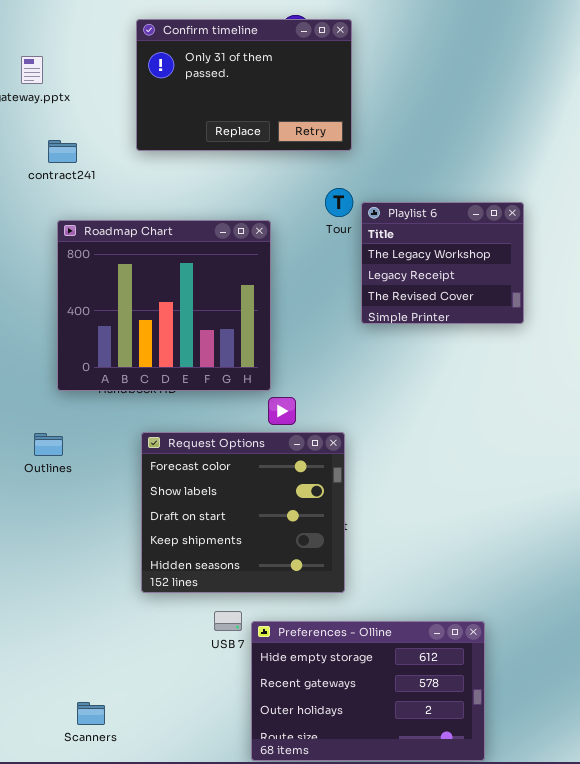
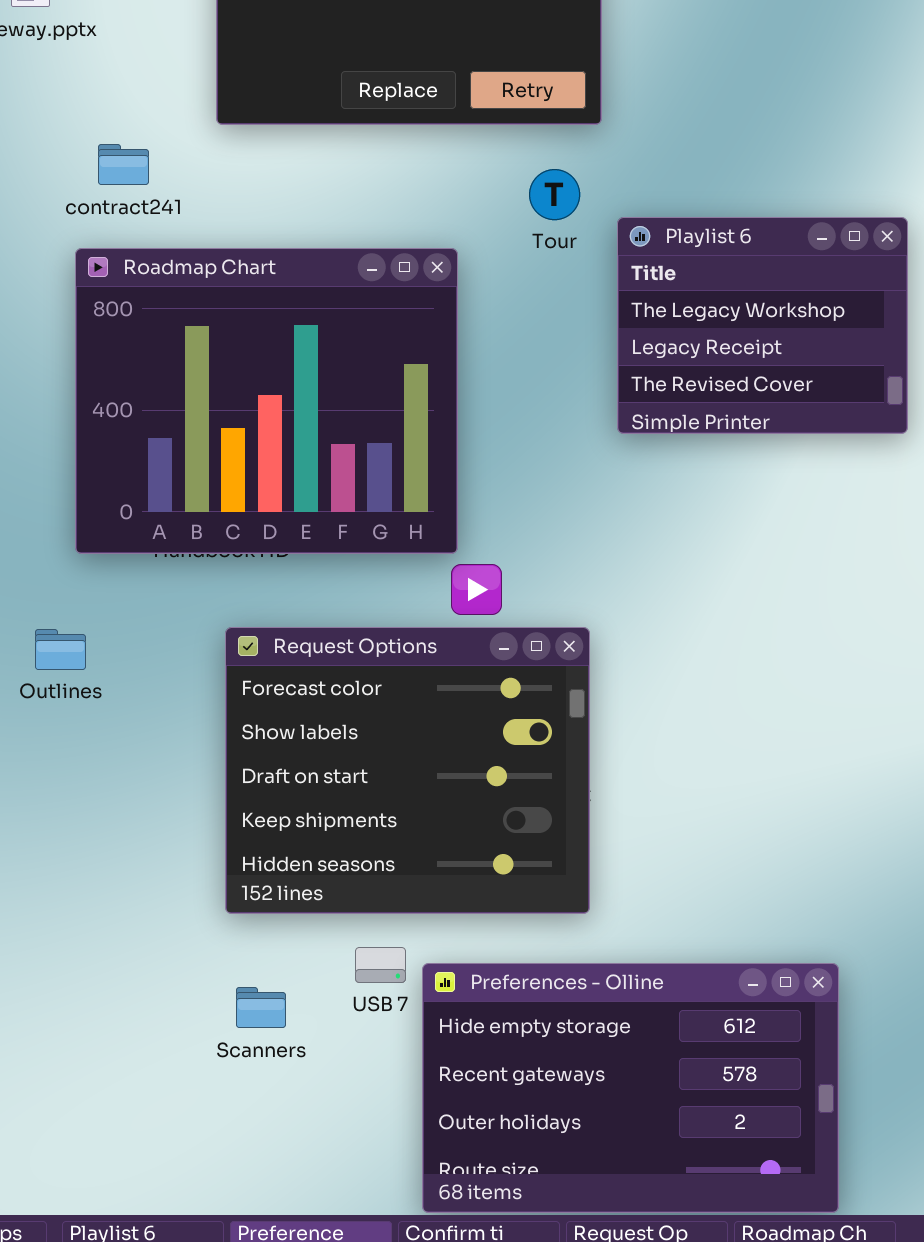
contract241: [48,140,77,163] -> [98,144,149,185], moved
Tour: [325,188,353,217] -> [529,169,580,220], moved
Scanners: [77,702,105,725] -> [236,987,286,1028], moved

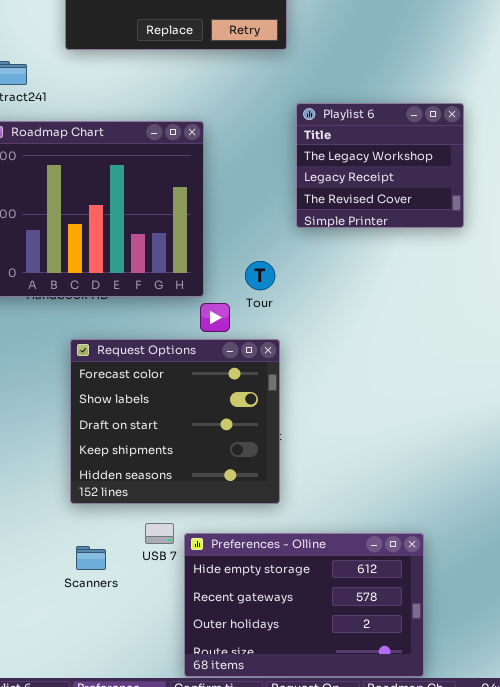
Tour: [529,169,580,220] -> [245,261,275,290], moved

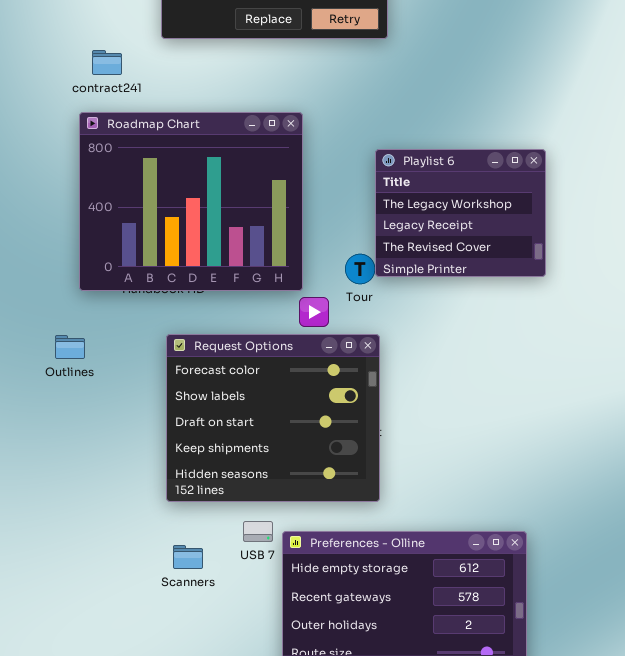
Playlist 6: [296,103,464,228] -> [375,149,546,277], moved

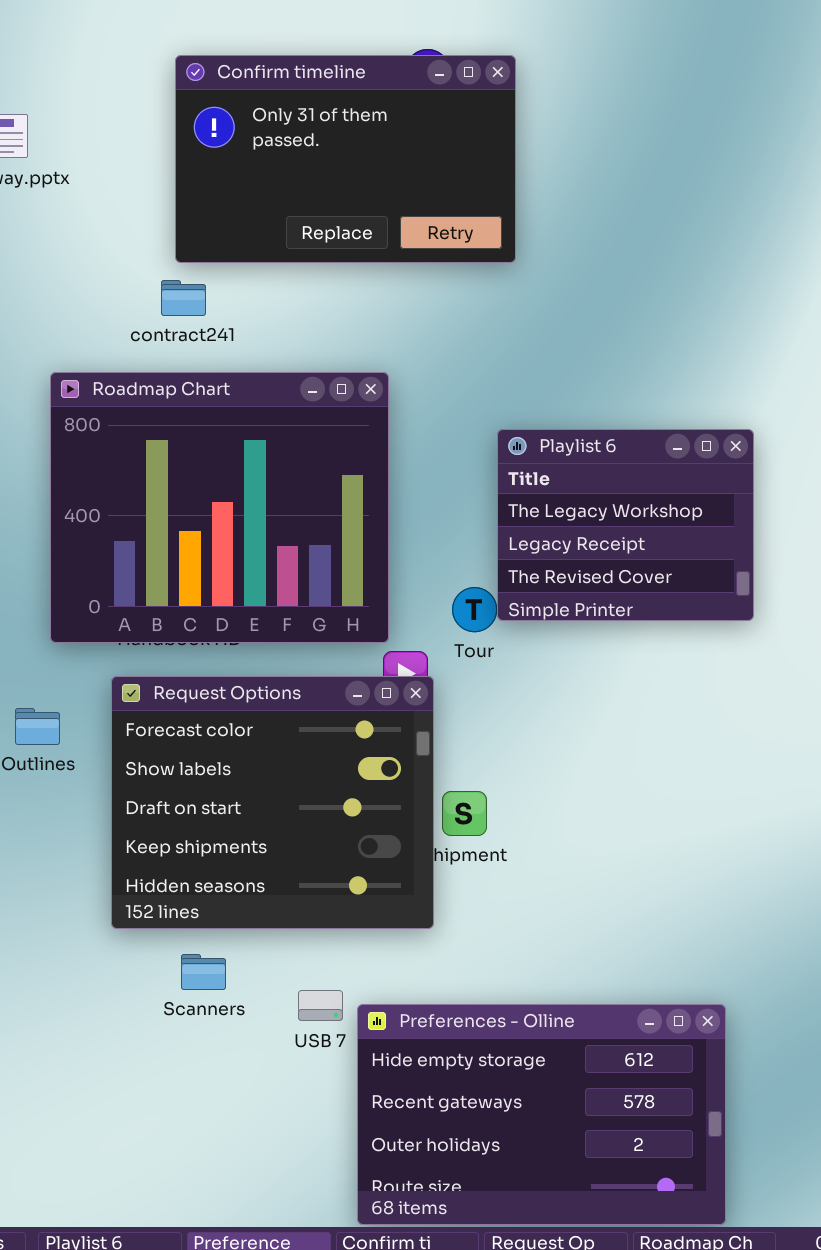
contract241: [92,50,122,75] -> [161,280,206,316], moved
Request Options: [166,334,380,502] -> [111,676,434,929], moved
Scanners: [173,545,203,569] -> [181,954,226,990], moved

